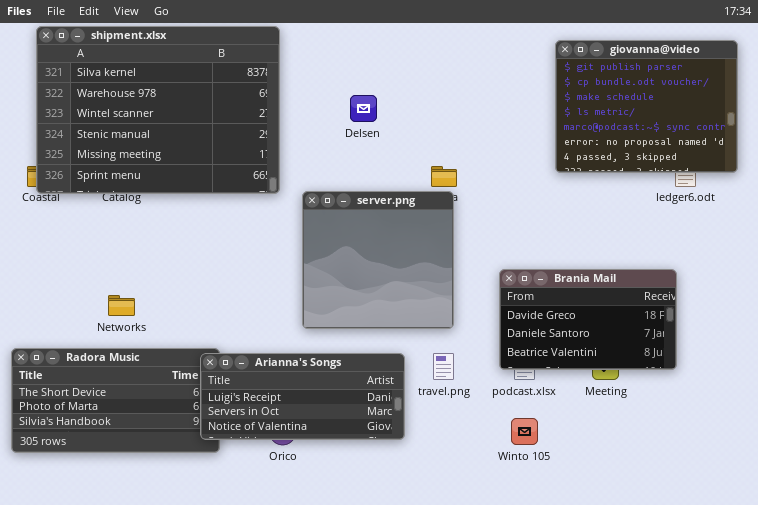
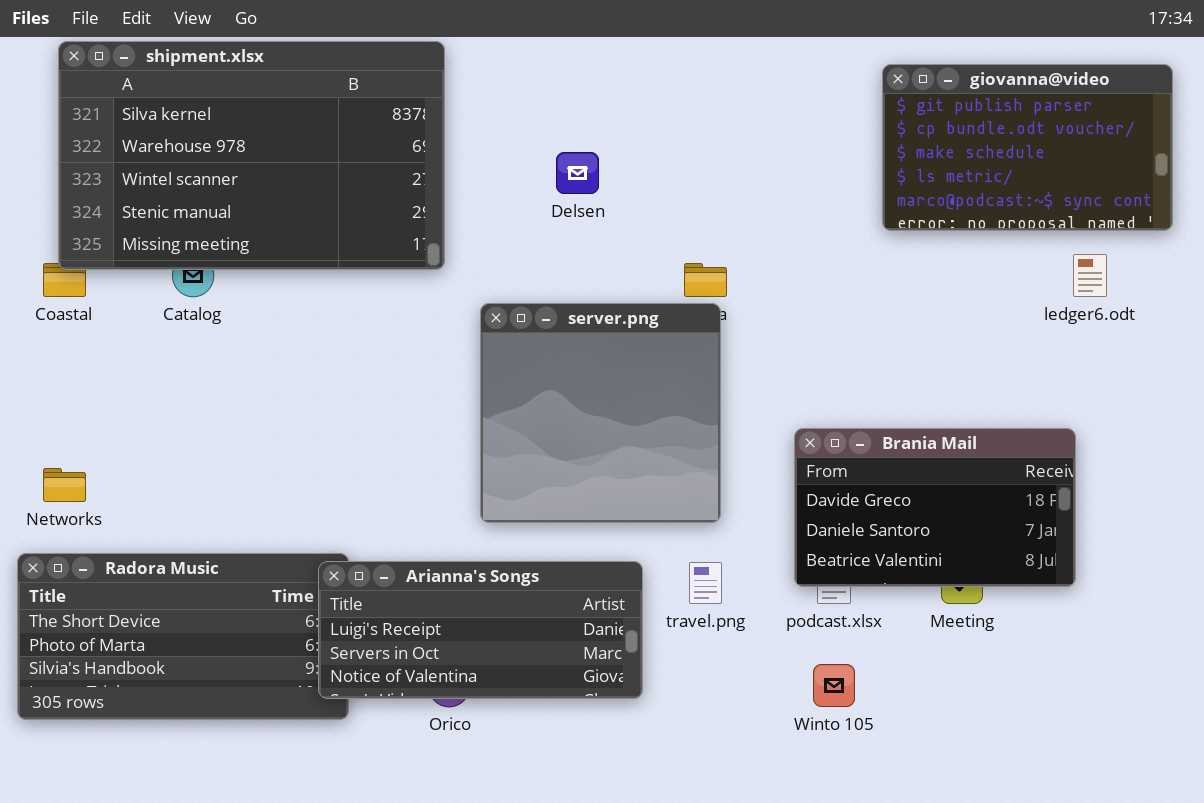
shipment.xlsx: [36,26,280,194] -> [58,41,445,270], resized
giovanna@video: [555,40,738,173] -> [882,64,1173,231], resized
Networks: [108,295,135,316] -> [43,468,86,502], moved

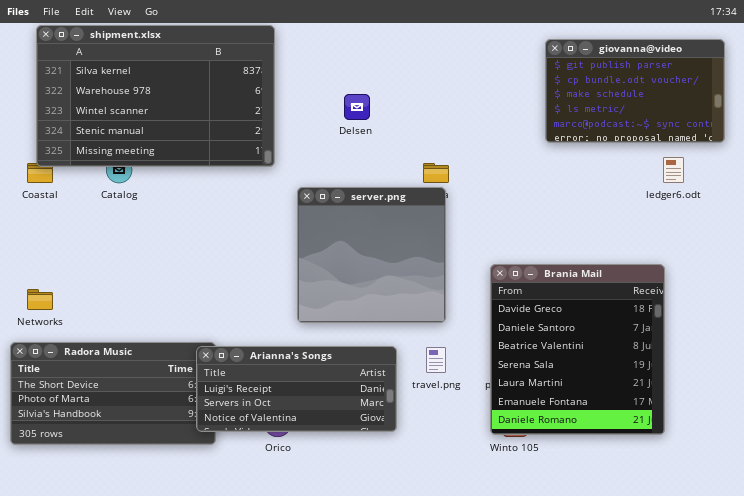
Brania Mail: [794,428,1076,587] -> [490,264,665,435], resized

